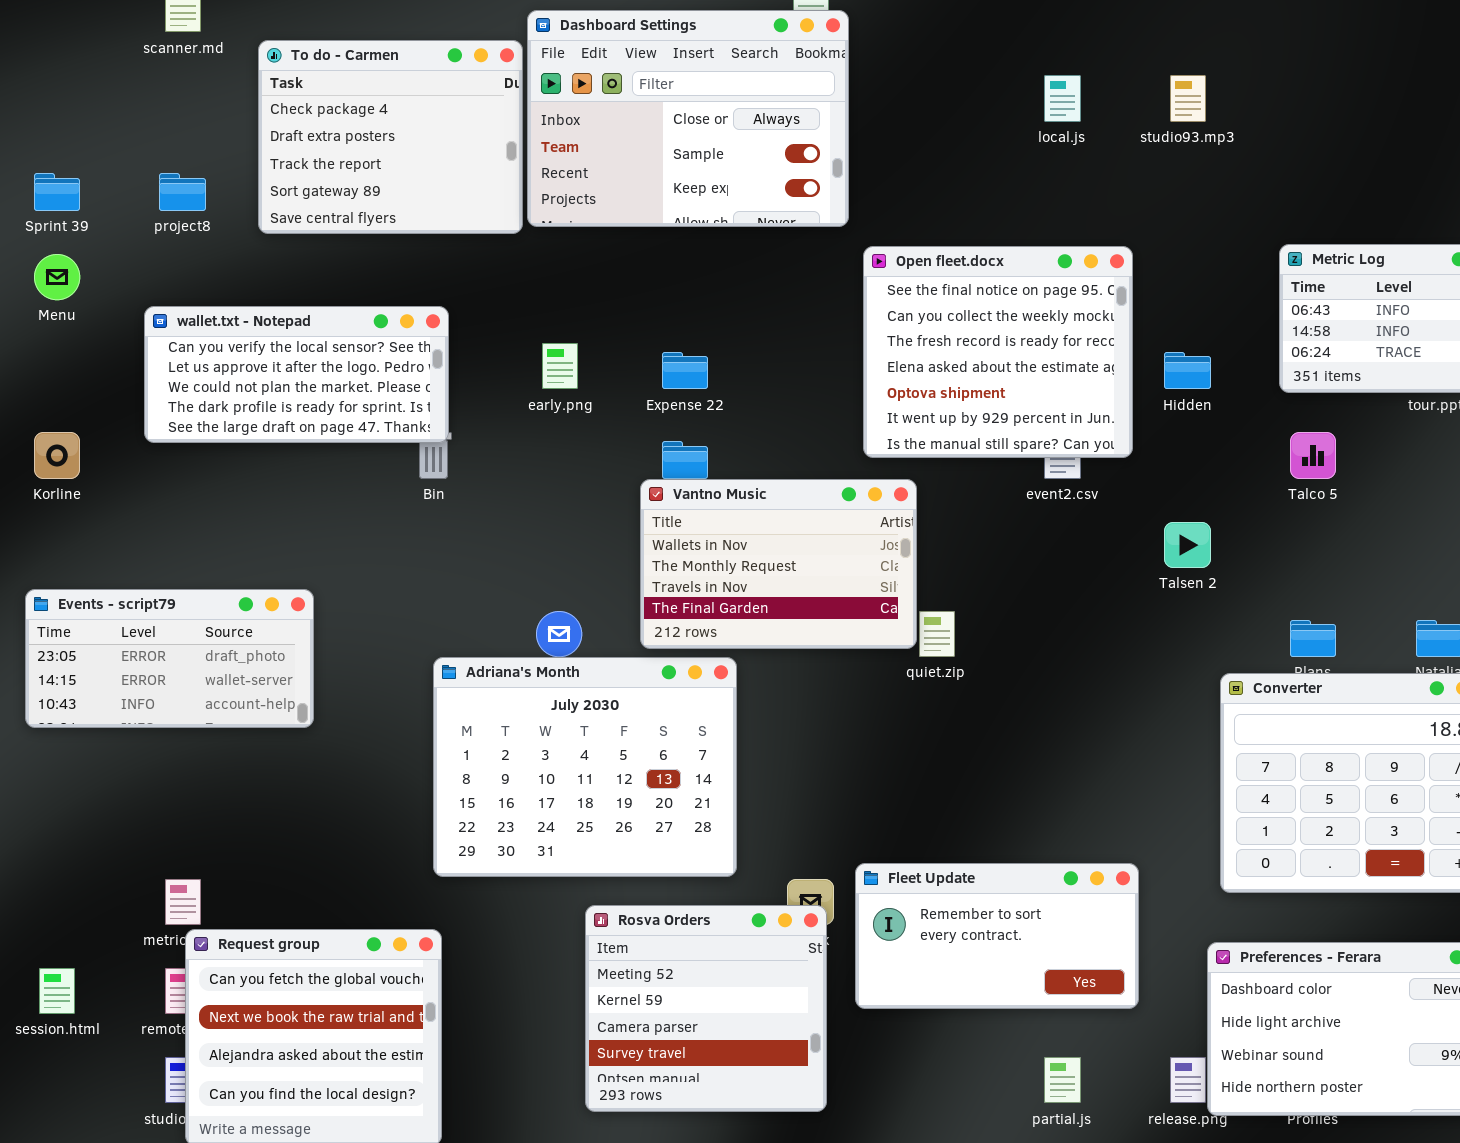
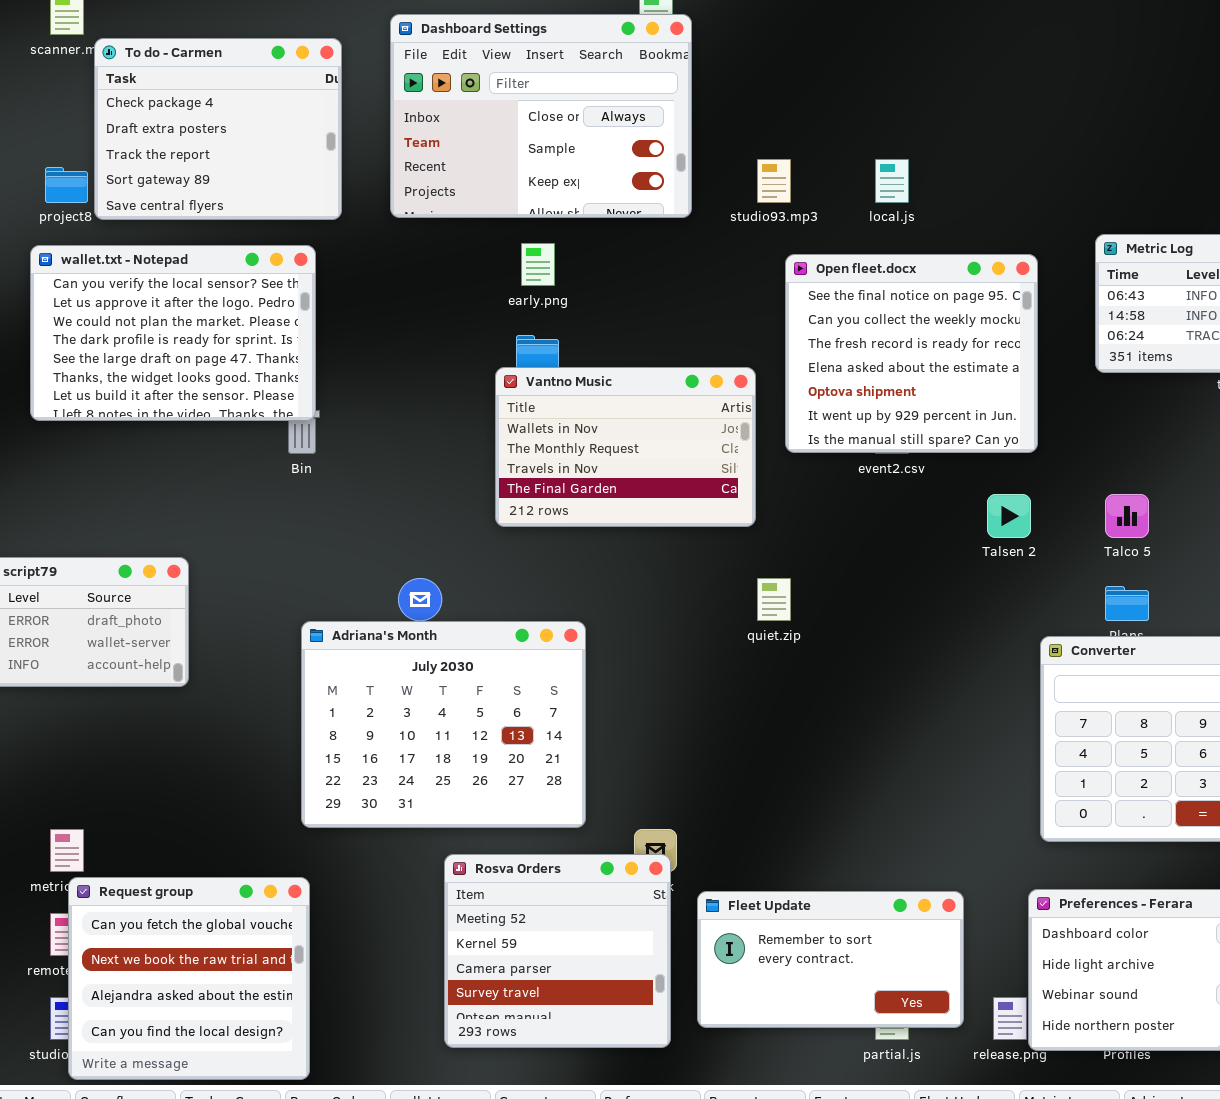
To do - Carmen: [258,40,523,234] -> [94,38,342,220], moved
local.js: [1044,75,1081,122] -> [875,159,909,203], moved
studio93.mp3: [1170,75,1206,122] -> [757,159,791,203], moved
Open fleet.docx: [863,246,1133,458] -> [785,254,1038,453], moved
wallet.txt - Notepad: [144,306,449,443] -> [30,245,316,421], resized
early.png: [542,343,578,389] -> [521,243,555,286], moved
Talco 5: [1290,432,1336,479] -> [1105,494,1149,538], moved
Vantno Music: [640,479,917,649] -> [495,367,756,527], moved
Fleet Update: [855,863,1139,1009] -> [697,891,964,1028], moved

